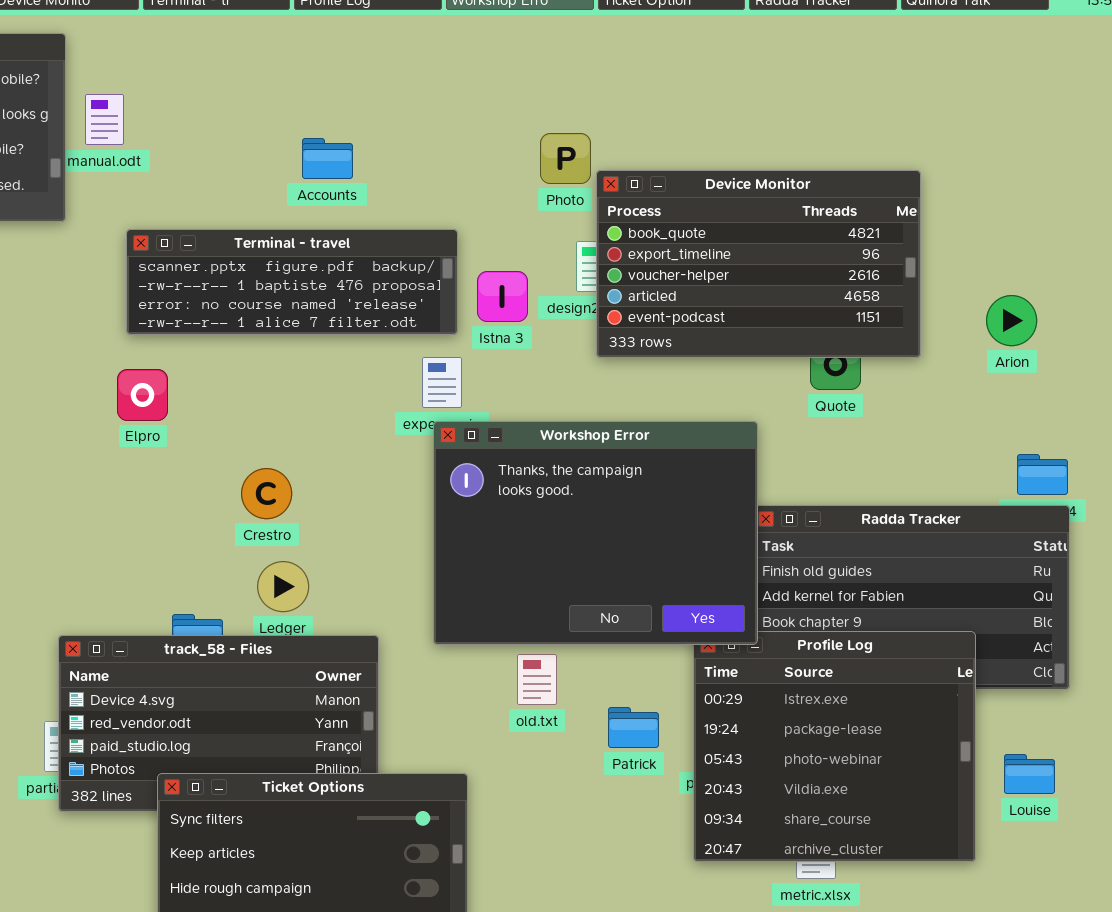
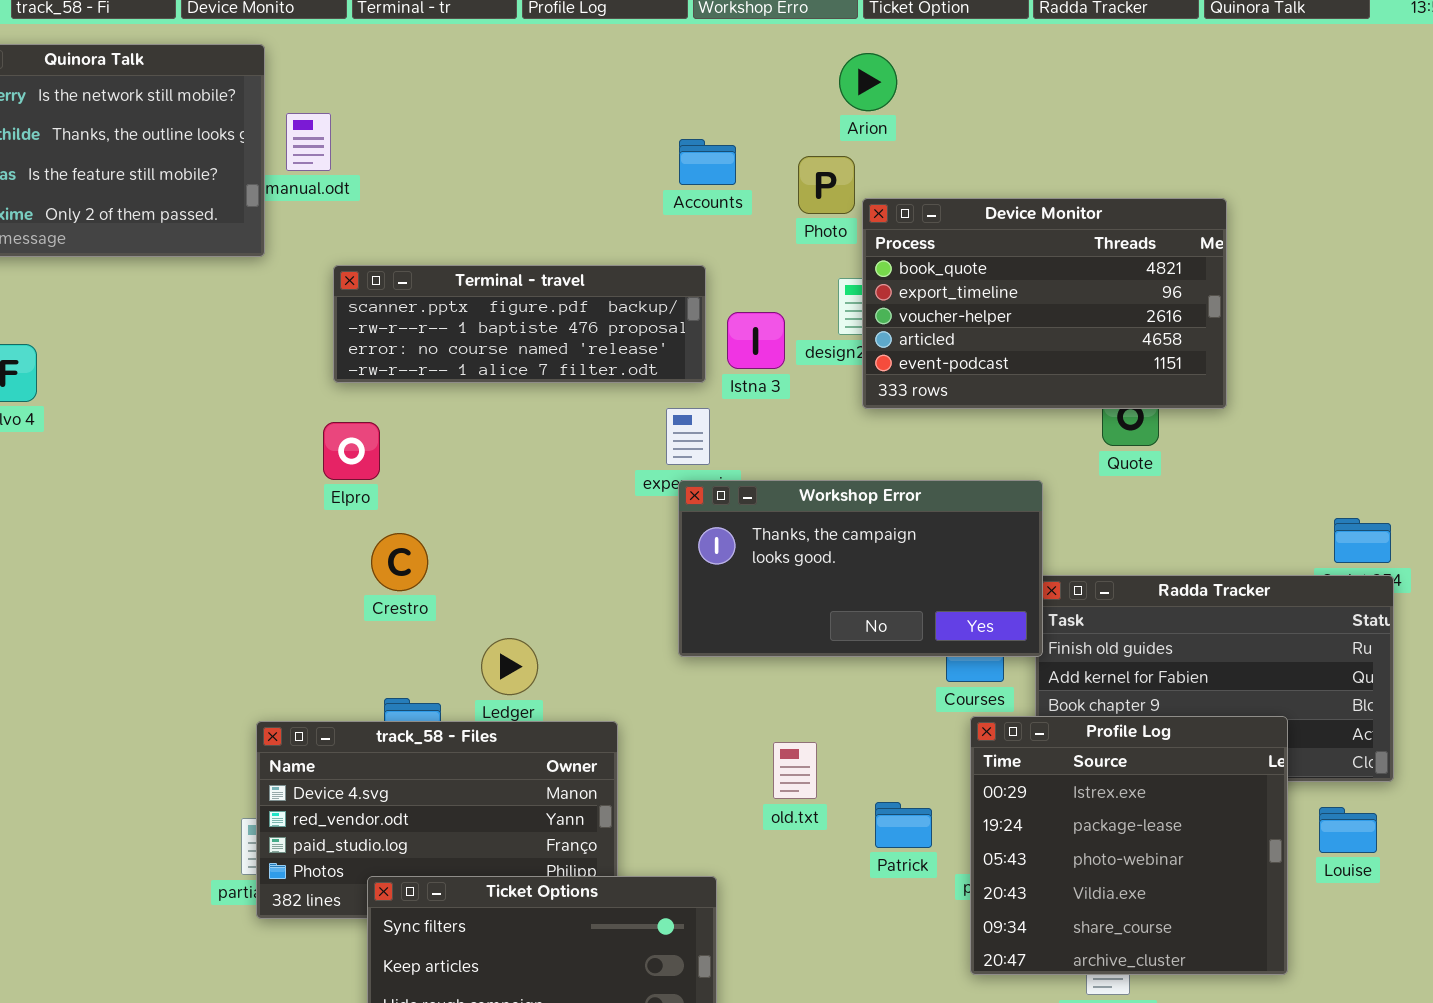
Accounts: [302,138,353,179] -> [679,139,736,185], moved
Arion: [986,295,1037,346] -> [839,53,897,111], moved
Workshop Error: [433,421,758,645] -> [678,480,1043,657], resized
Crestro: [241,468,292,519] -> [371,533,428,591], moved
Louise: [1004,754,1055,794] -> [1319,807,1377,853], moved

